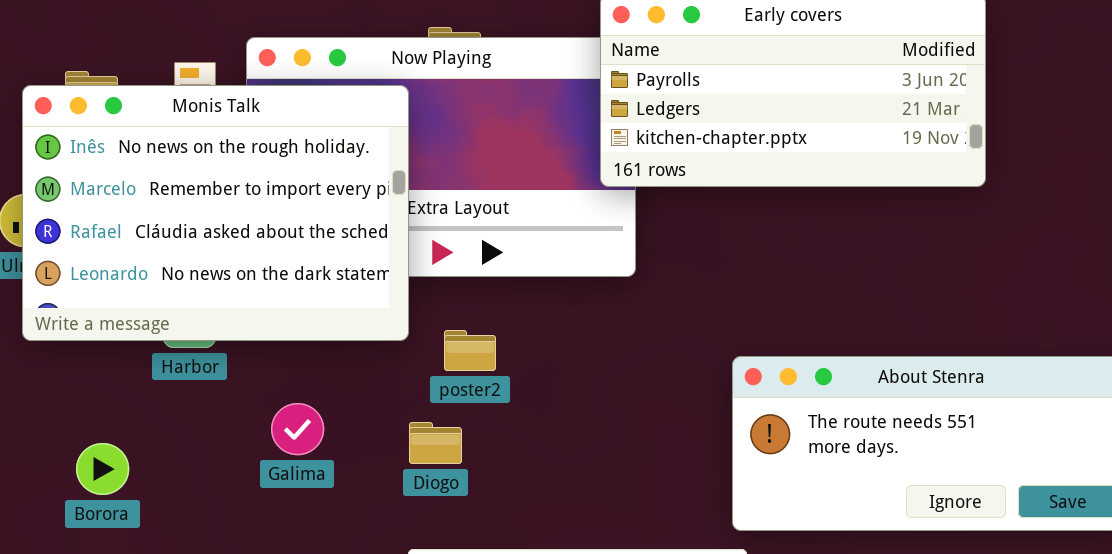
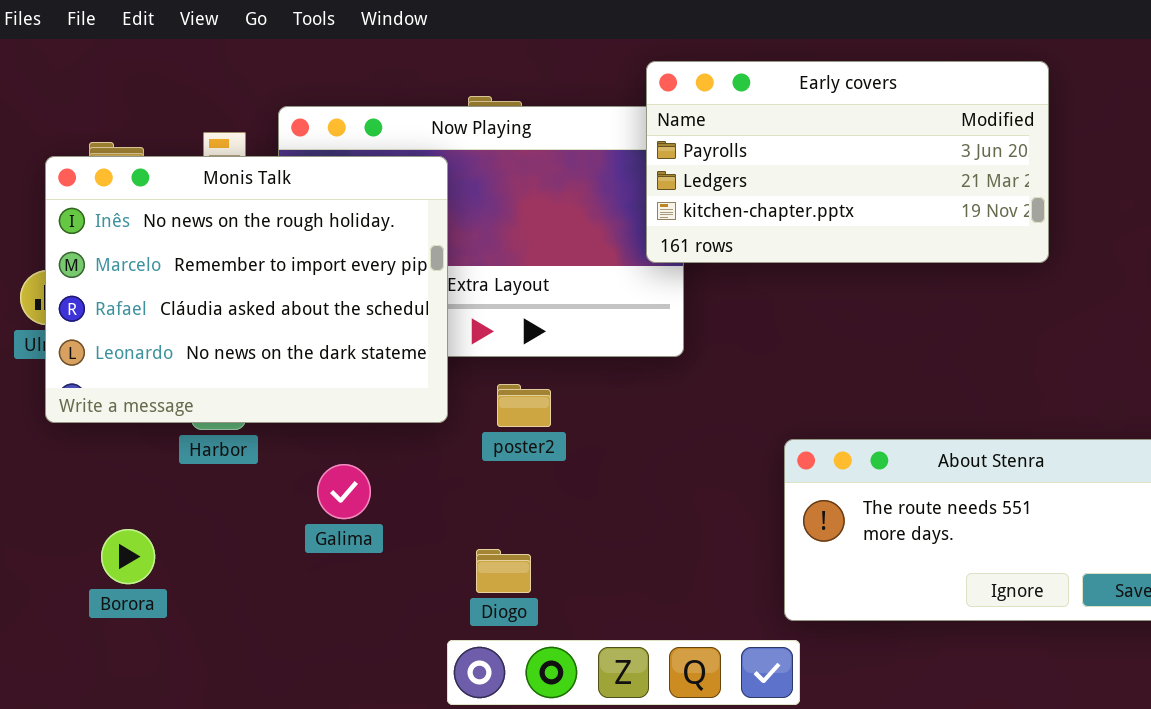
poster2: [444,330,496,371] -> [497,384,551,427], moved
Galima: [271,403,324,455] -> [317,464,371,519], moved
Diogo: [409,422,462,464] -> [476,549,531,593], moved

